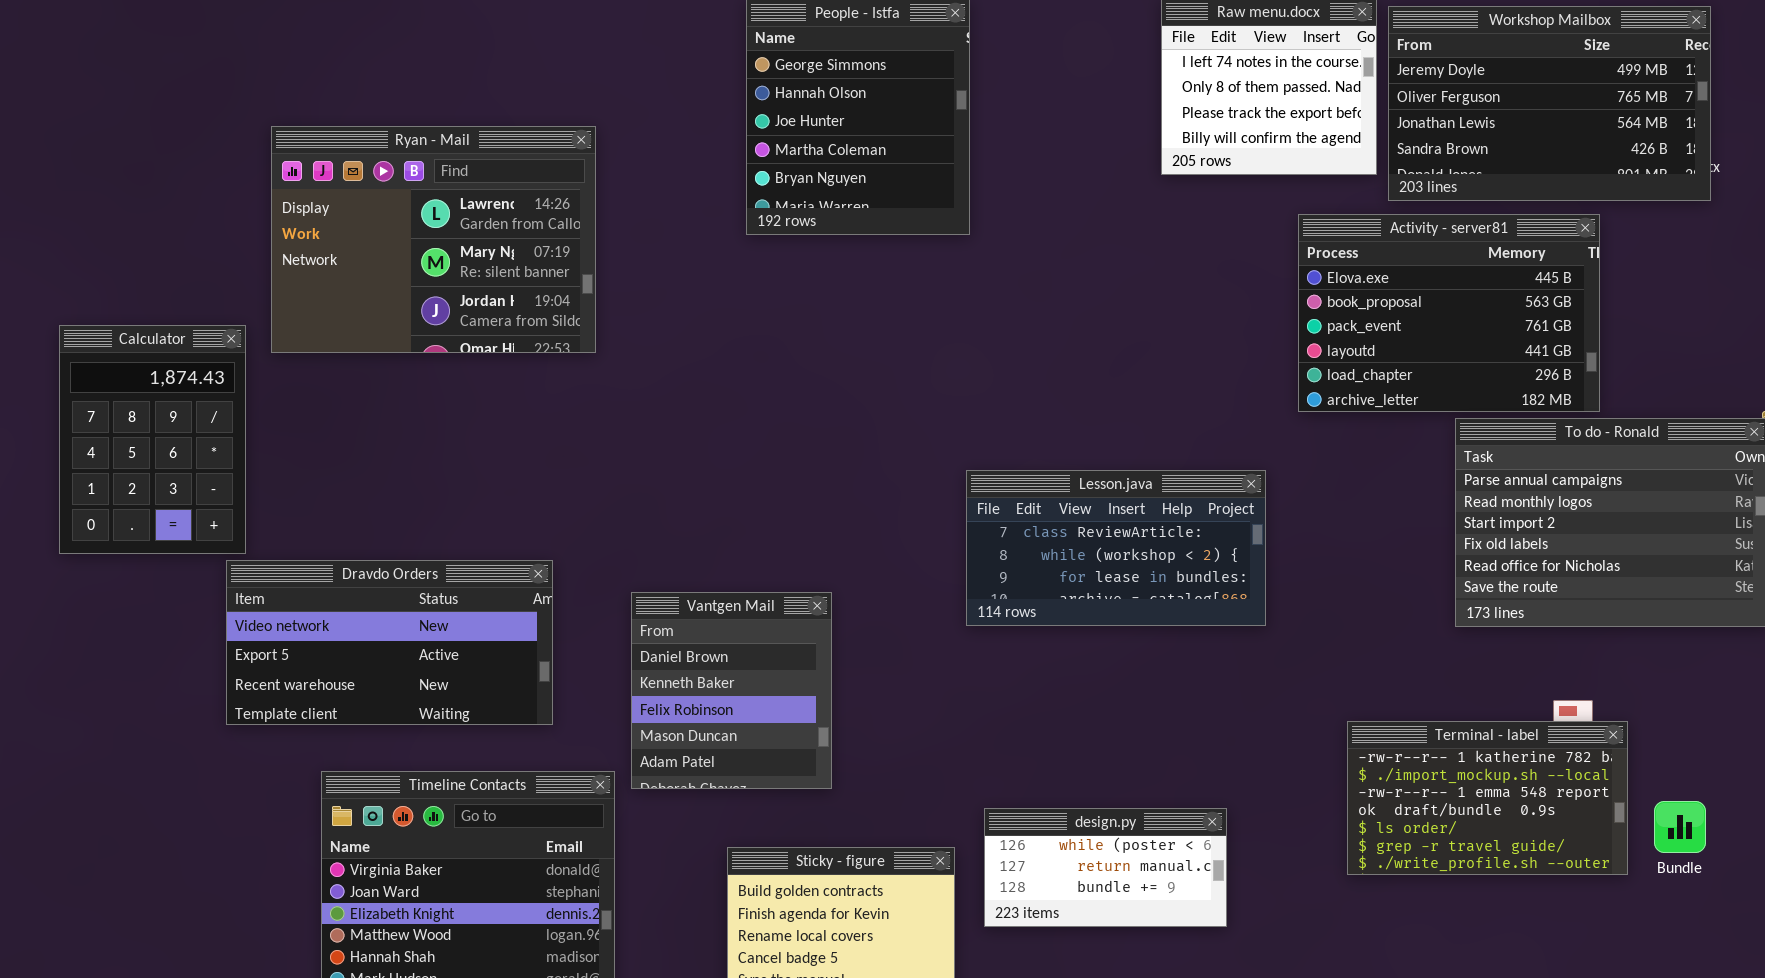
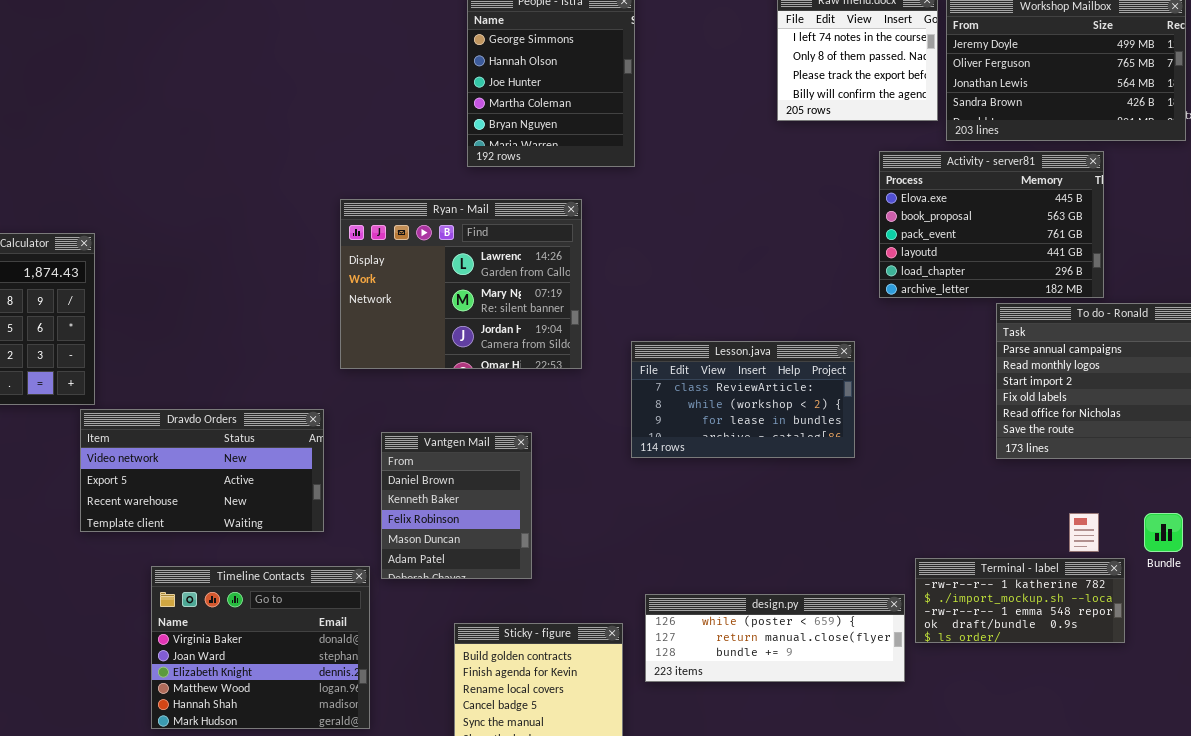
Ryan - Mail: [271,126,596,353] -> [340,199,582,369], moved
Terminal - label: [1347,721,1628,875] -> [915,558,1125,643], resized
Bundle: [1654,801,1706,853] -> [1144,513,1183,552], moved
design.py: [984,808,1227,927] -> [645,594,905,682], resized

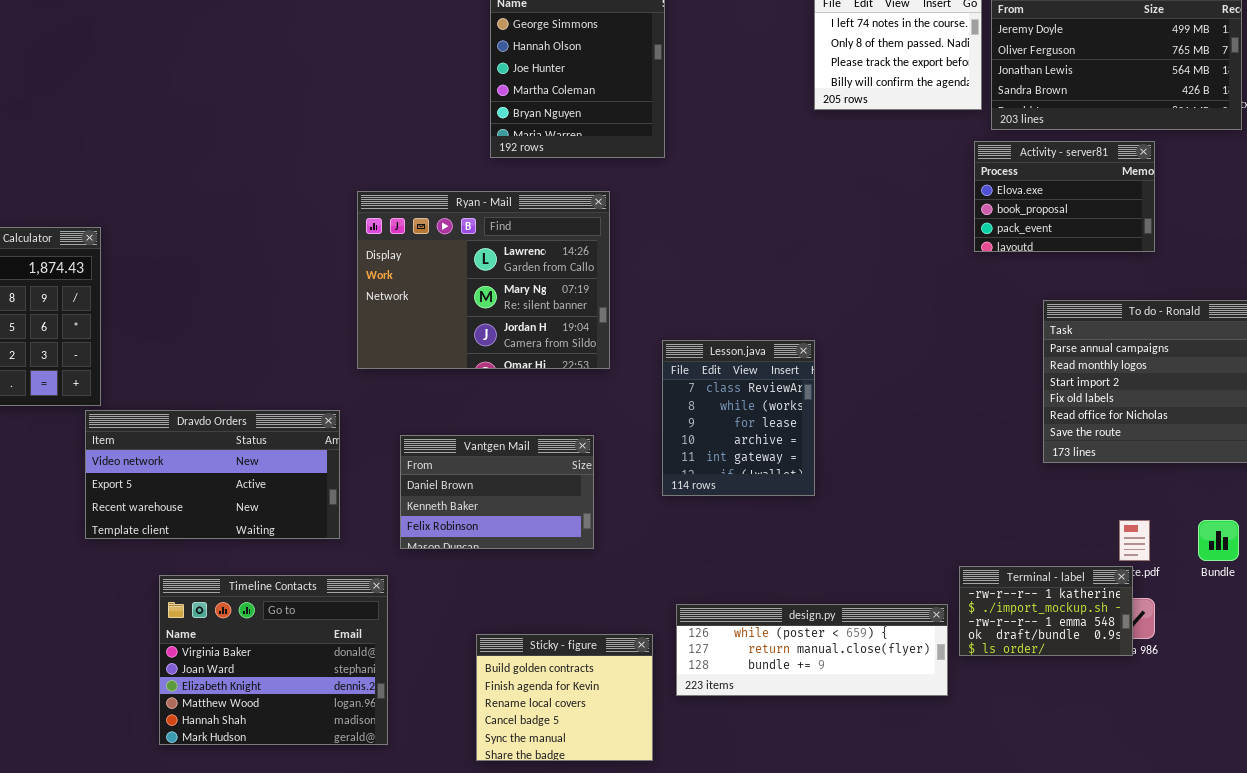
Activity - server81: [879,151,1104,298] -> [974,141,1155,252], resized
Lesson.java: [631,341,855,458] -> [662,340,815,496], resized
Vantgen Mail: [381,432,532,579] -> [400,435,594,549], resized
Terminal - label: [915,558,1125,643] -> [959,566,1133,656], resized

